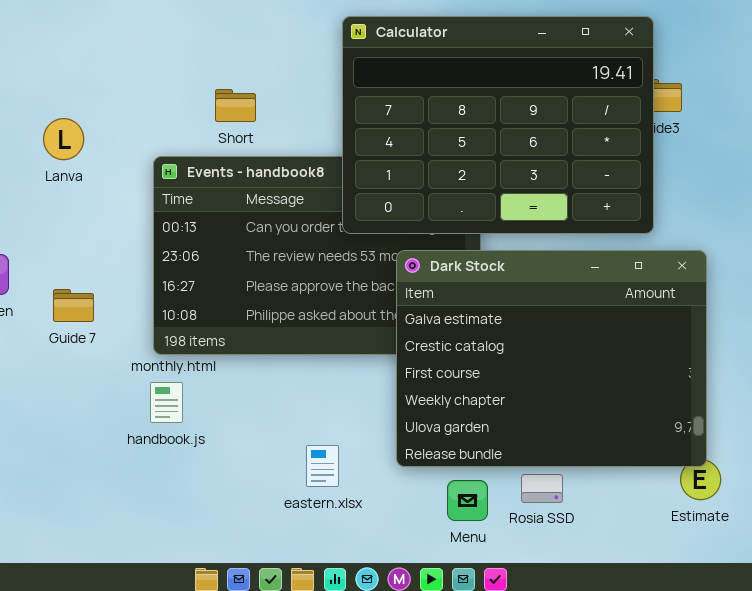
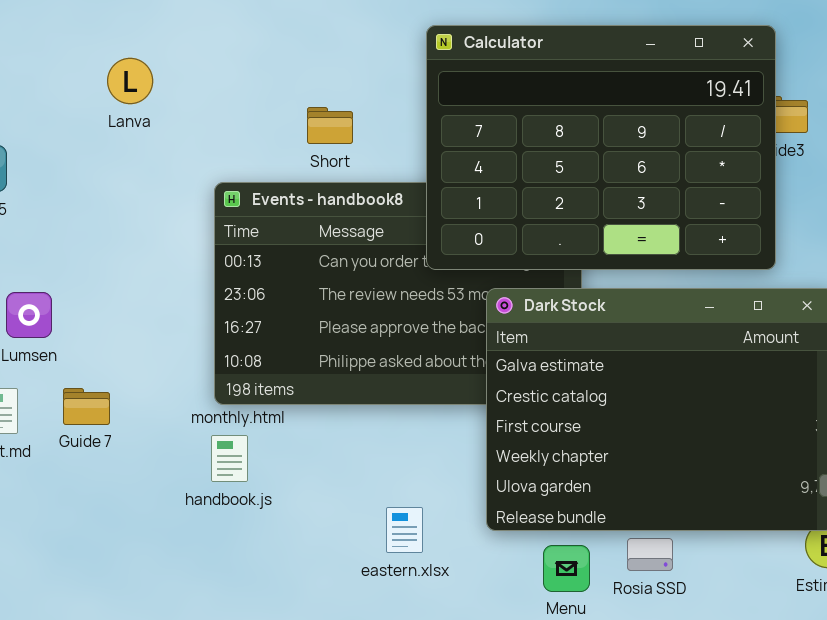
Short: [215,89,256,122] -> [307,107,353,144], moved
Lanva: [43,118,84,160] -> [107,58,153,104], moved
Guide 7: [53,289,94,322] -> [63,388,110,425], moved

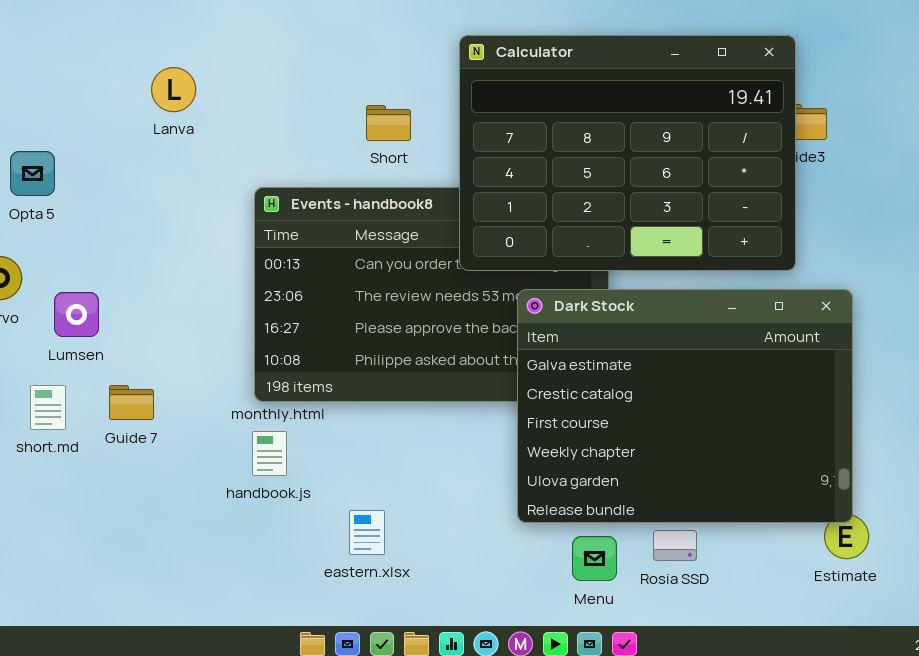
Short: [307,107,353,144] -> [366,105,411,141], moved
eastern.xlsx: [386,507,423,553] -> [349,510,385,555], moved

